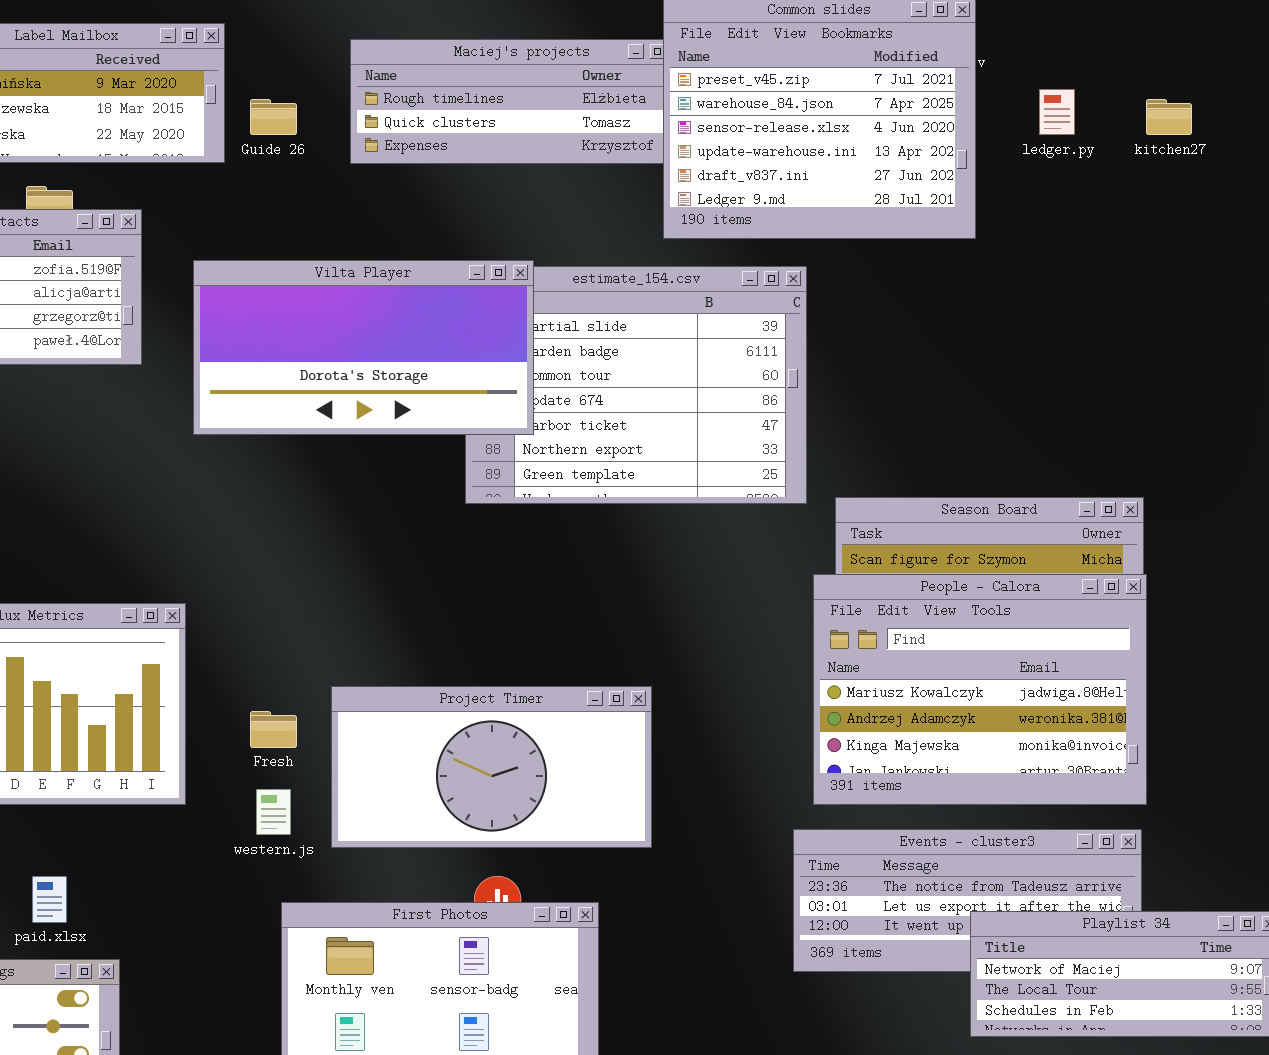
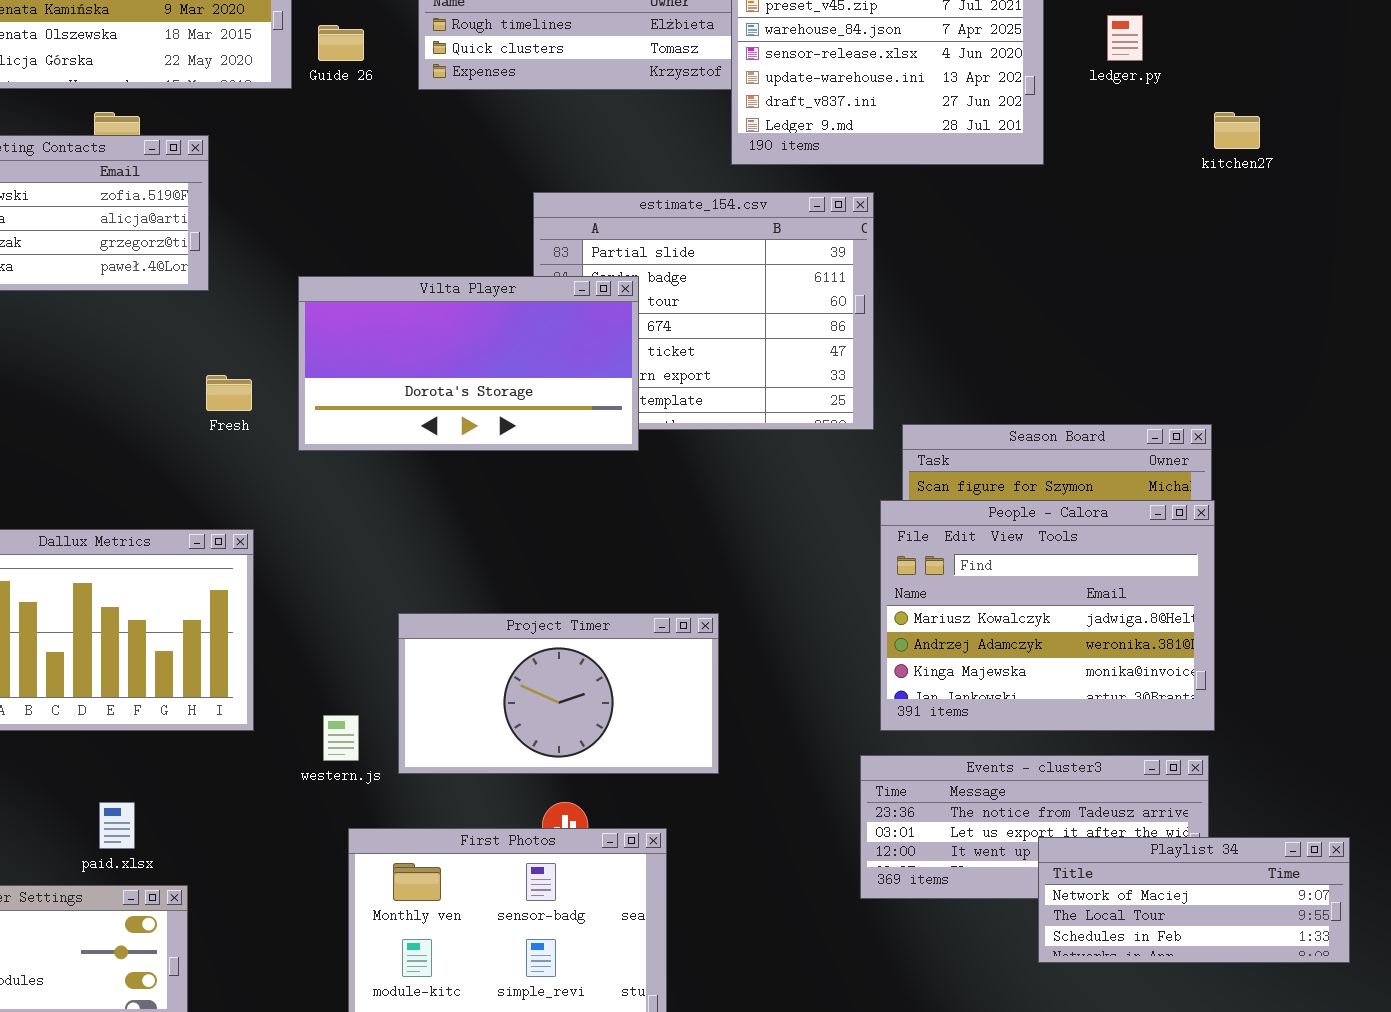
kitchen27: [1146,99,1192,135] -> [1214,112,1260,149], moved
Vilta Player: [193,260,534,435] -> [298,276,639,451], moved
Fresh: [250,711,297,748] -> [206,375,252,411], moved

